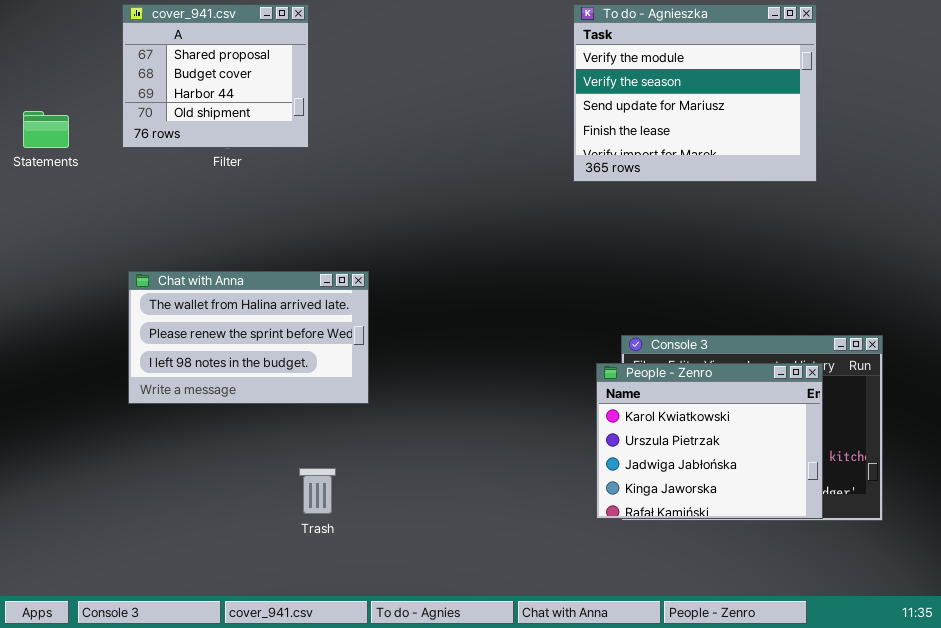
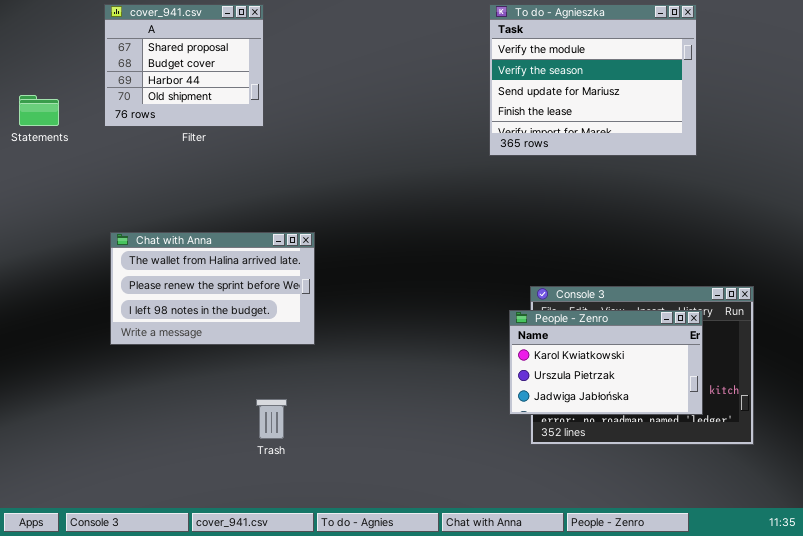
People - Zenro: [596,363,823,519] -> [509,310,703,415], resized

